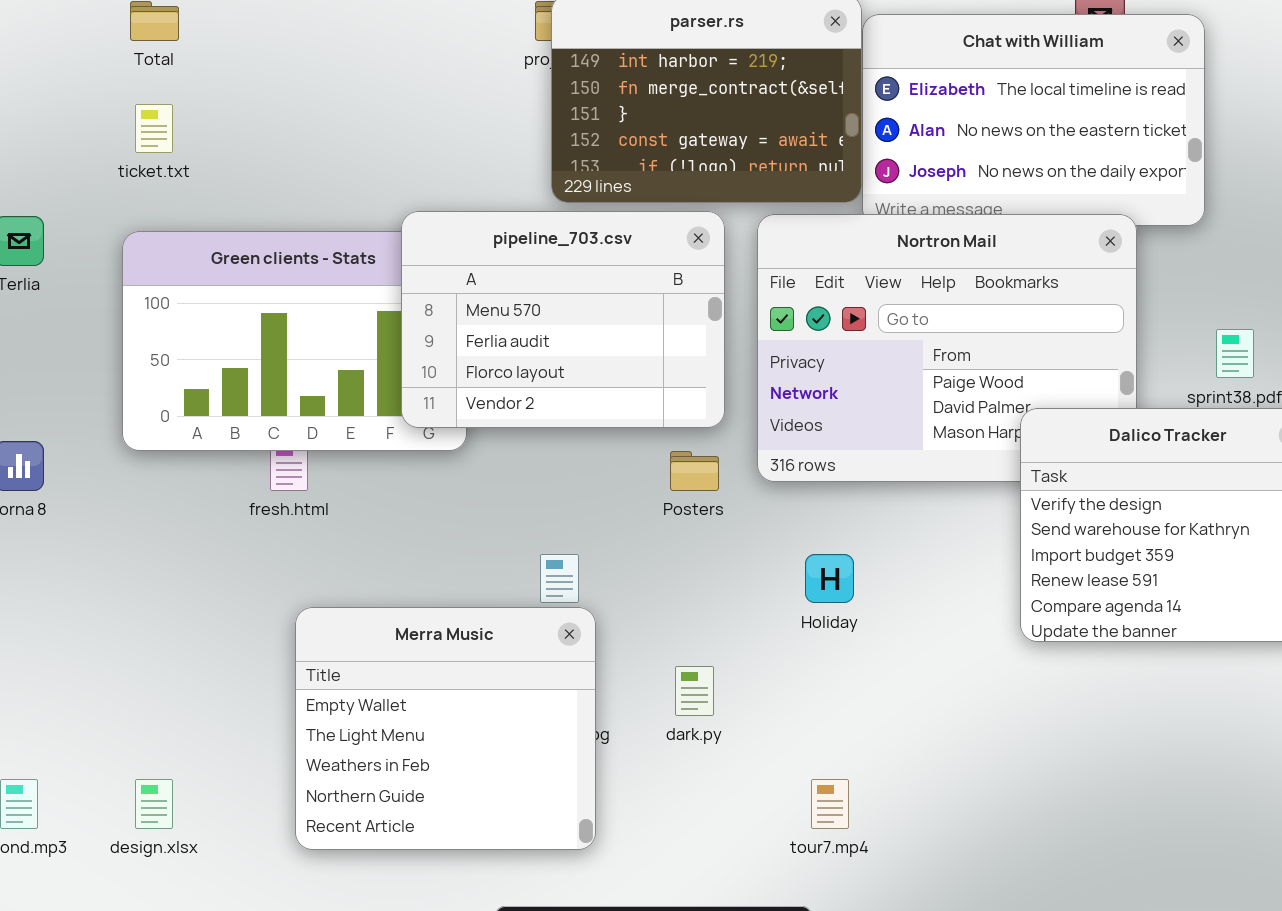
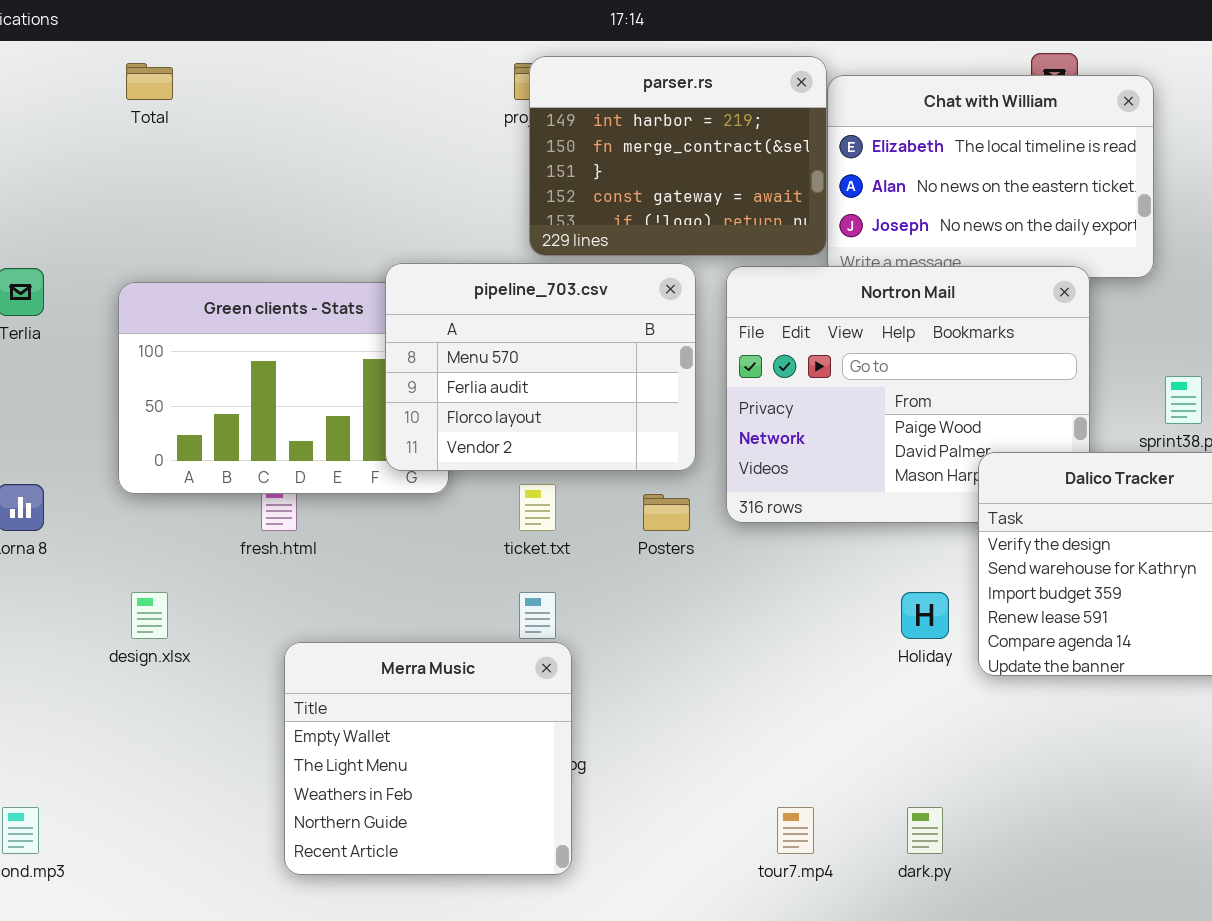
ticket.txt: [135,104,173,153] -> [519,484,556,531], moved
Holiday: [805,554,854,603] -> [901,592,949,639], moved
dark.py: [675,666,714,716] -> [907,807,943,854], moved
design.xlsx: [135,779,173,829] -> [131,592,168,639], moved

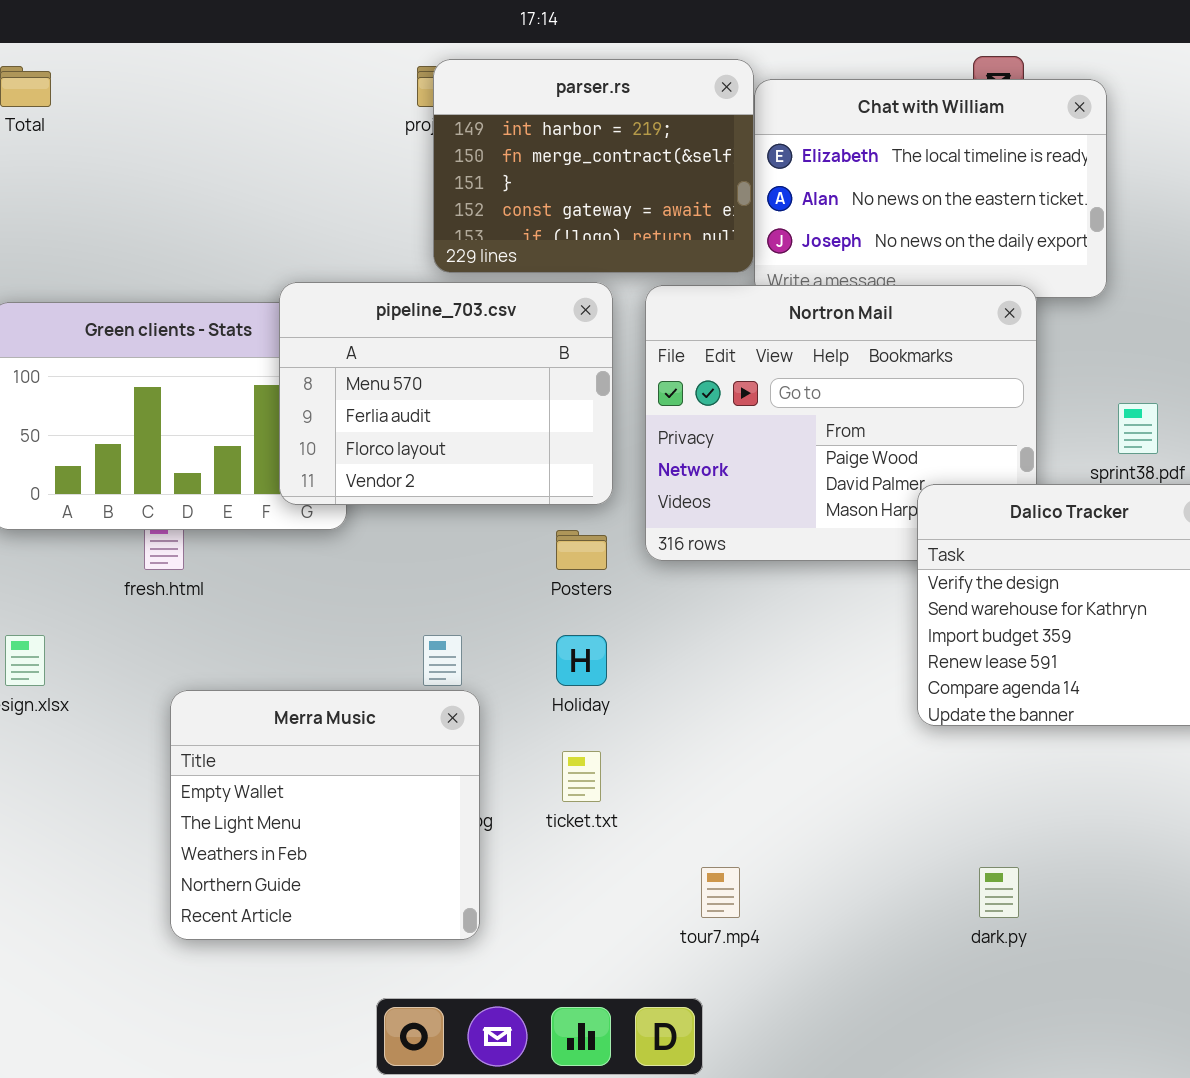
ticket.txt: [519,484,556,531] -> [562,751,601,802], moved
Holiday: [901,592,949,639] -> [556,635,607,686], moved
dark.py: [907,807,943,854] -> [979,867,1019,918], moved

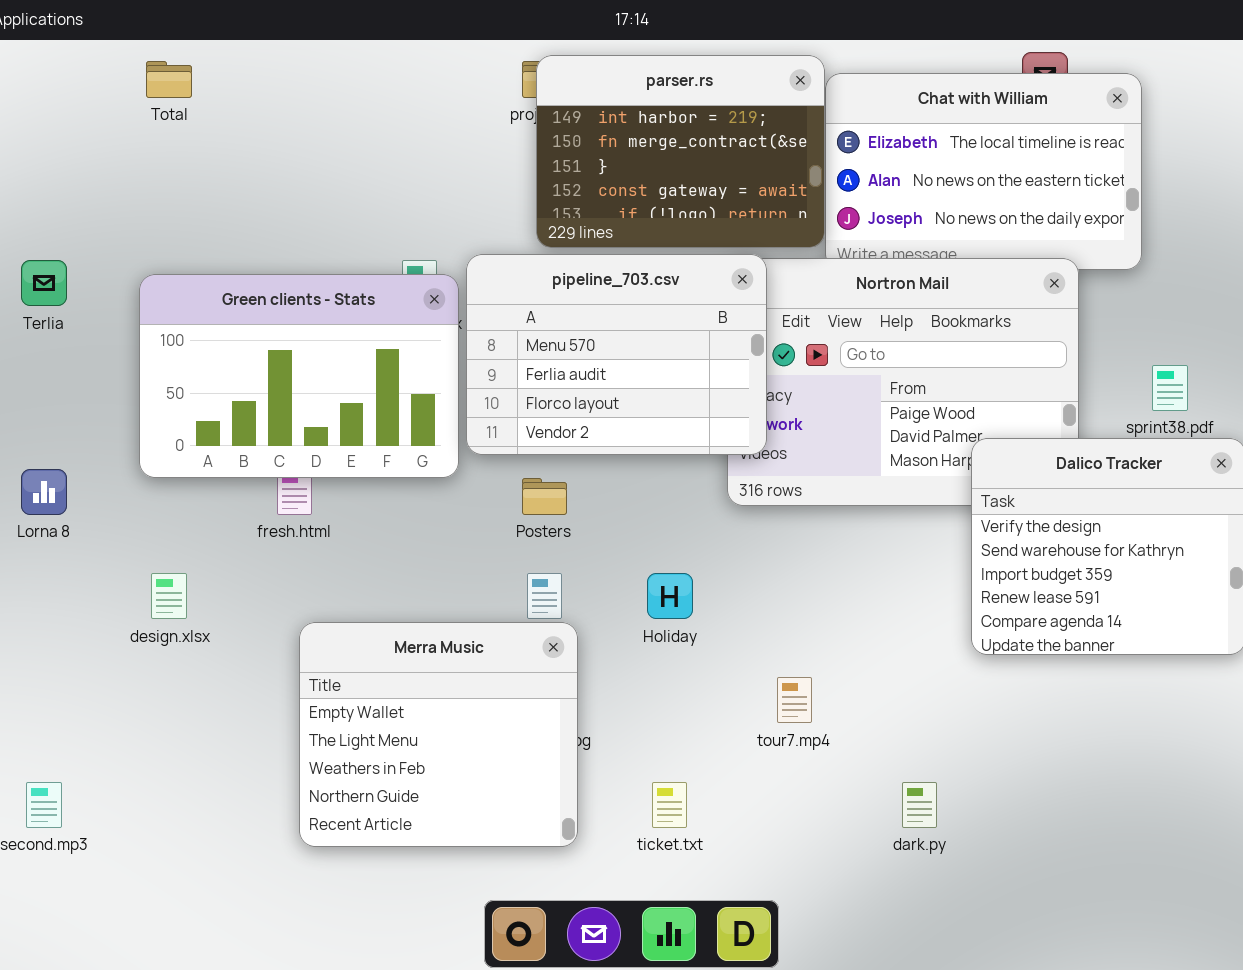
pipeline_703.csv: [279,282,613,505] -> [466,254,767,455], moved
Posters: [556,530,607,570] -> [522,478,567,515], moved
ticket.txt: [562,751,601,802] -> [652,782,687,828], moved
tour7.mp4: [701,867,740,918] -> [777,677,812,723], moved
dark.py: [979,867,1019,918] -> [902,782,937,828], moved

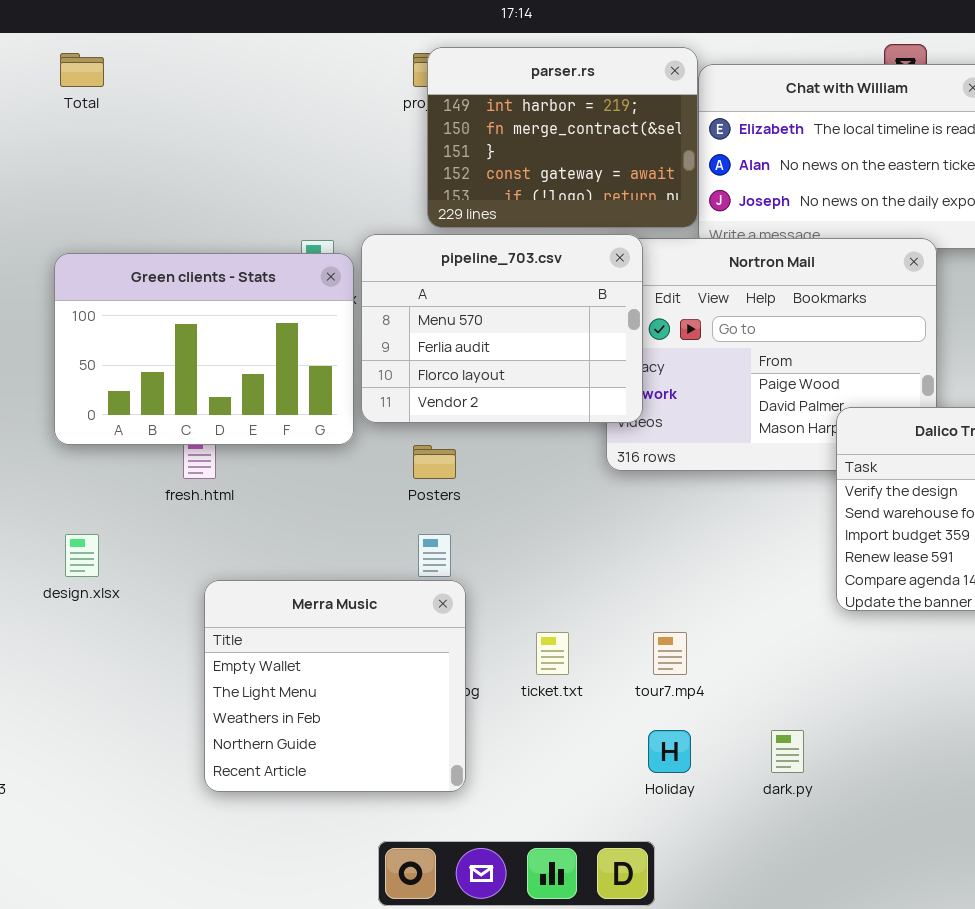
Holiday: [647,573,693,619] -> [648,730,691,773], moved
ticket.txt: [652,782,687,828] -> [536,632,569,675], moved

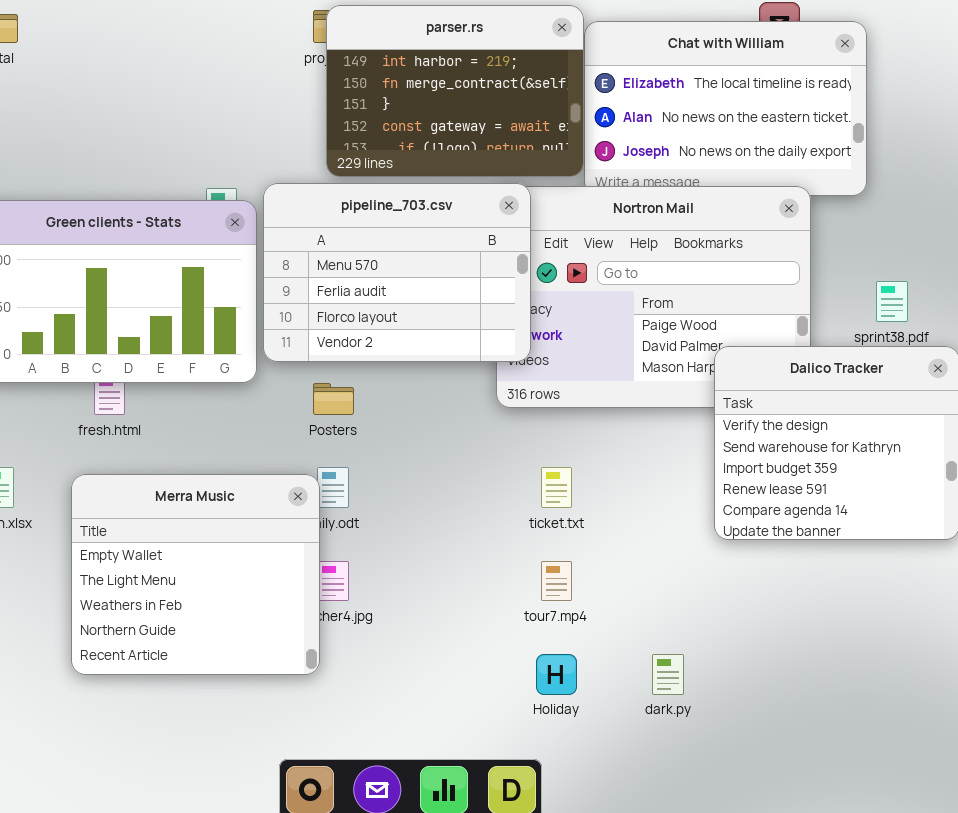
Merra Music: [204,580,466,792] -> [71,474,320,675], moved
ticket.txt: [536,632,569,675] -> [541,467,572,508], moved

